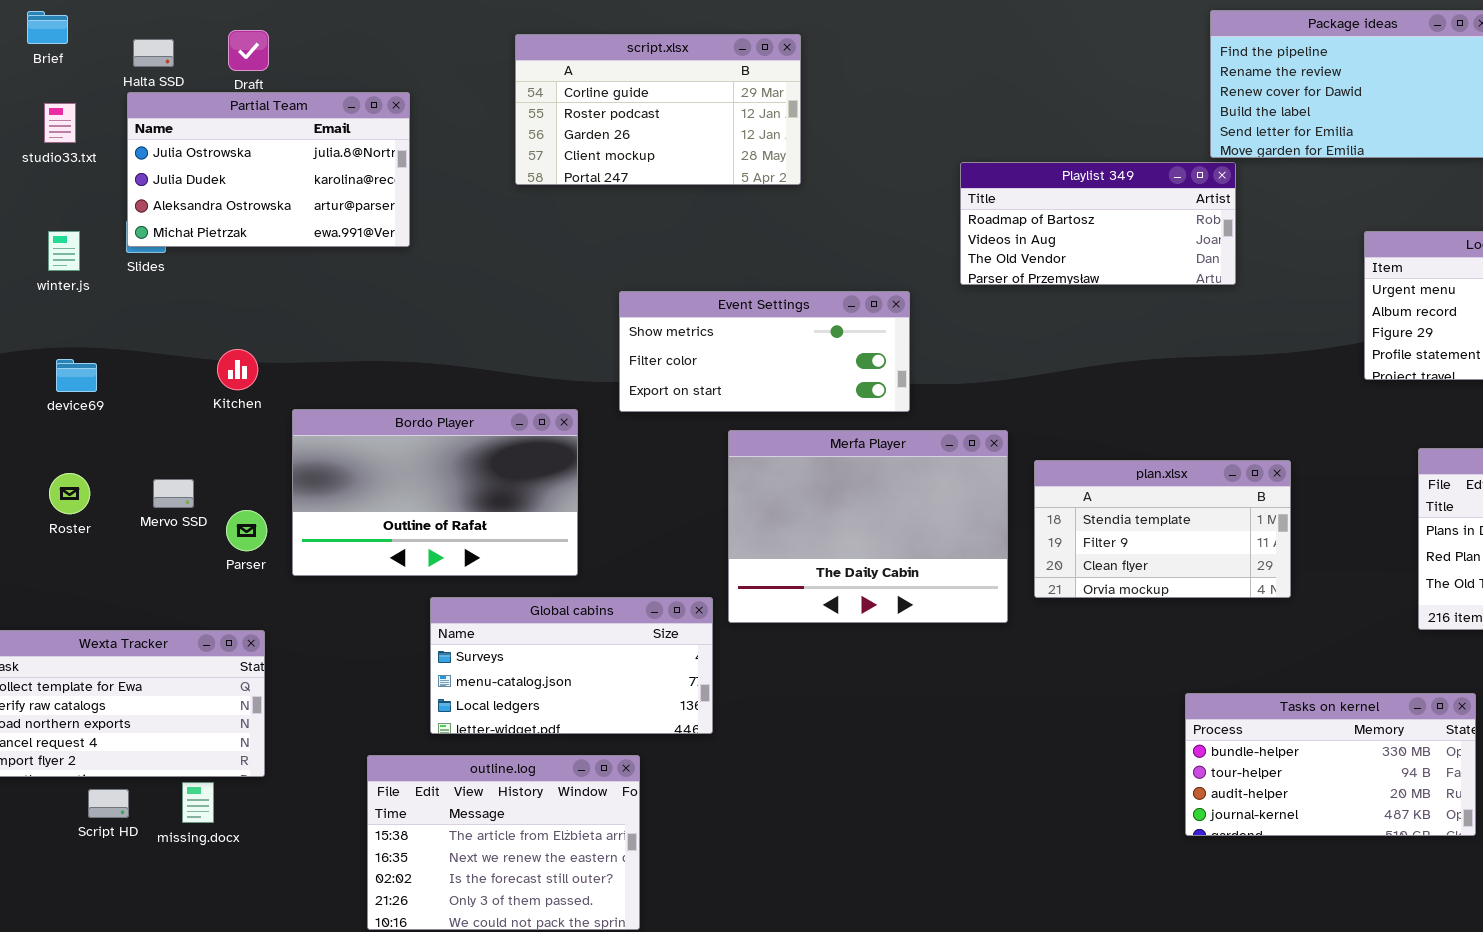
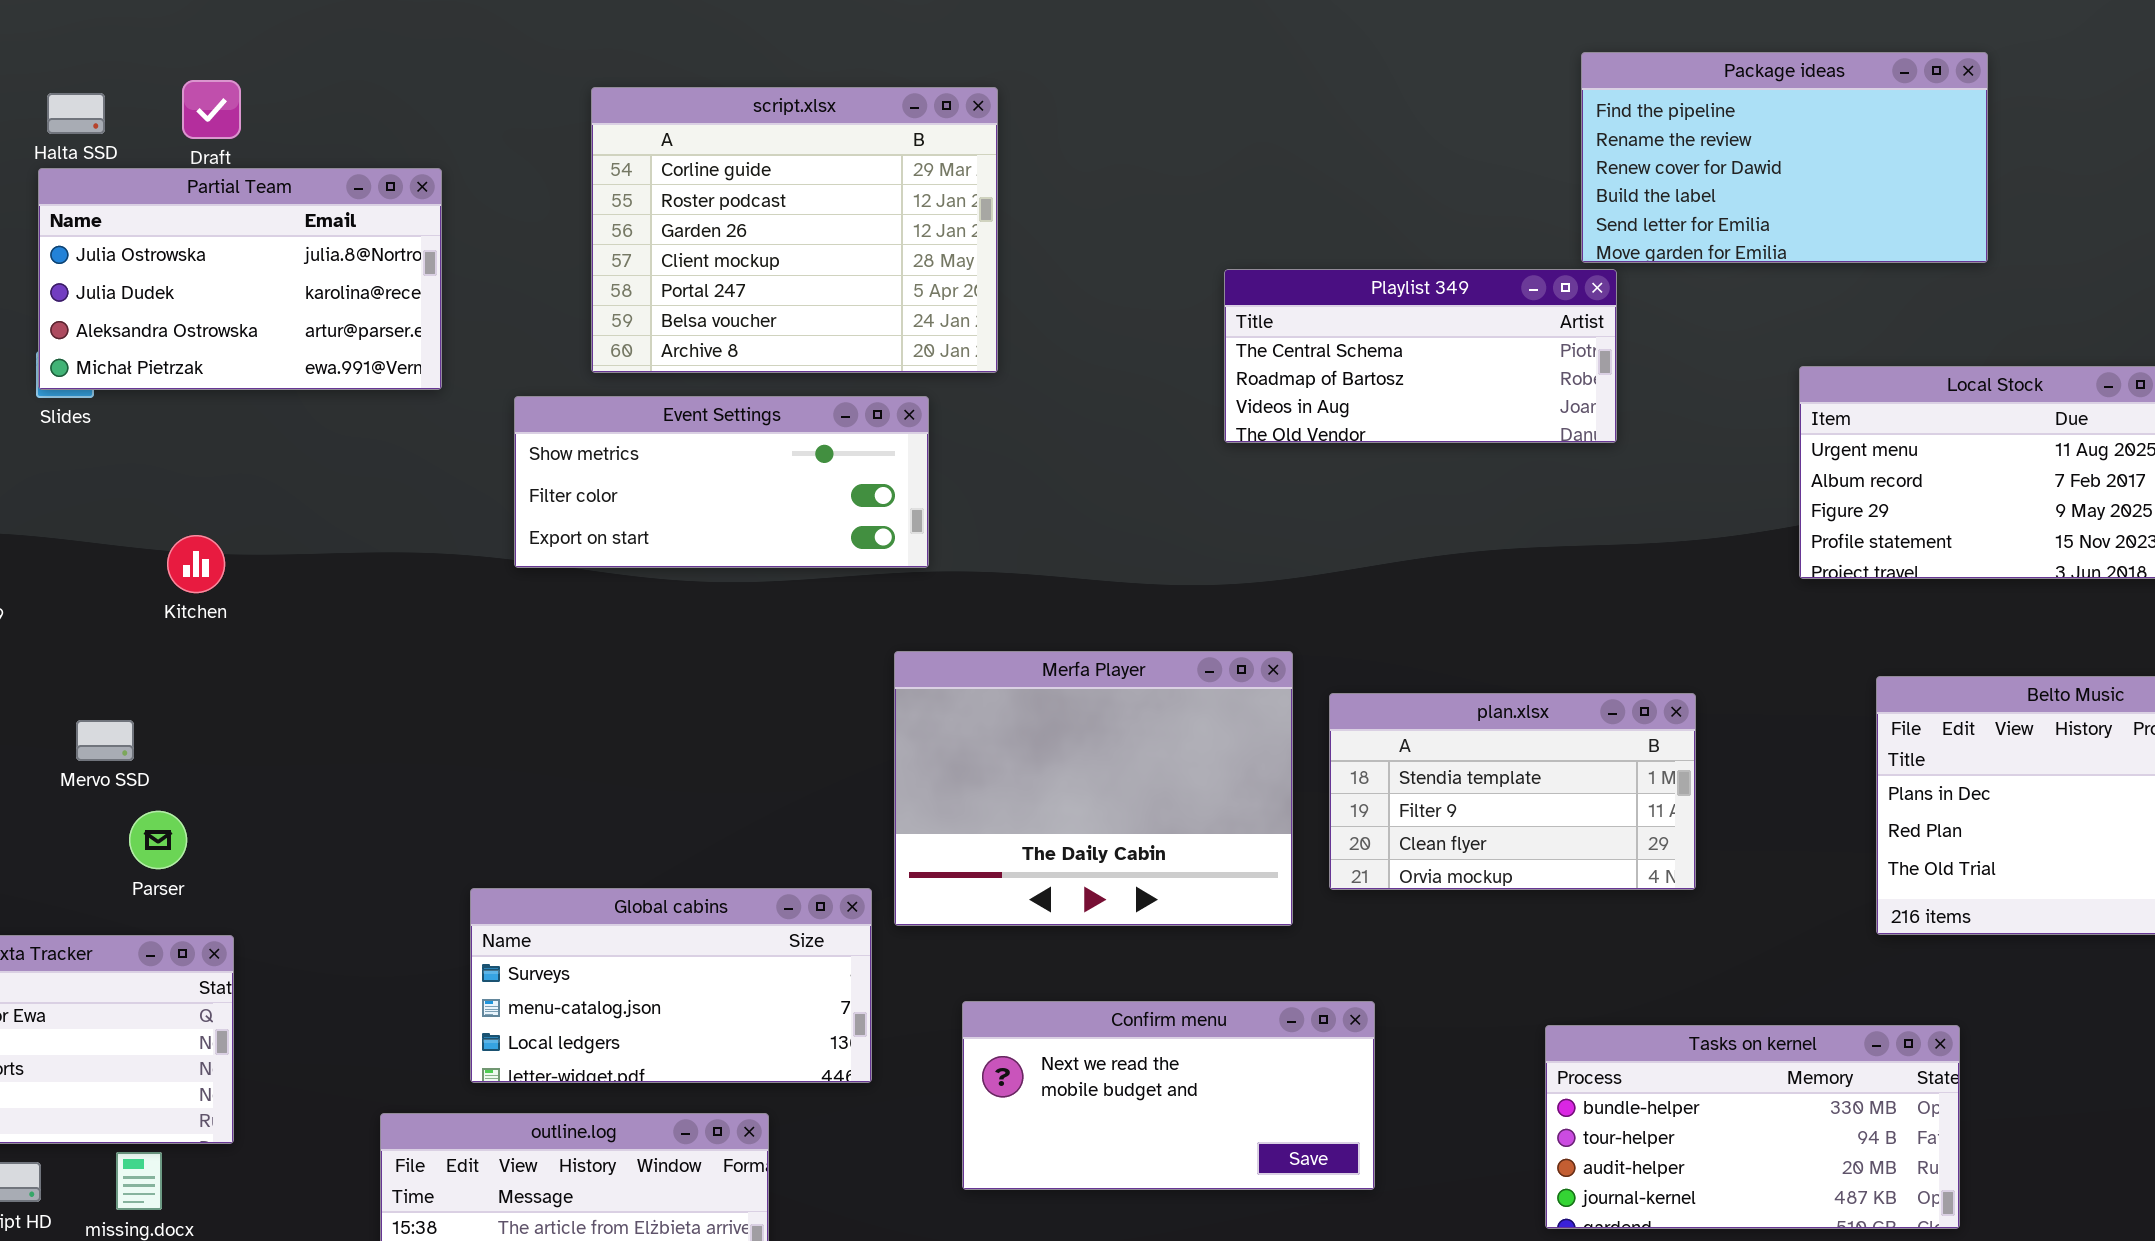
script.xlsx: [515,34,801,185] -> [591,87,998,373], resized
Playlist 349: [960,162,1236,285] -> [1224,269,1617,443], scrolled up 1 row
Event Settings: [619,291,910,412] -> [514,396,929,568], moved
Bordo Player: [292,409,578,576] -> none, closed
Parser: [226,510,267,551] -> [129,811,187,869], moved
Confirm menu: none -> [962,1001,1375,1190], opened

